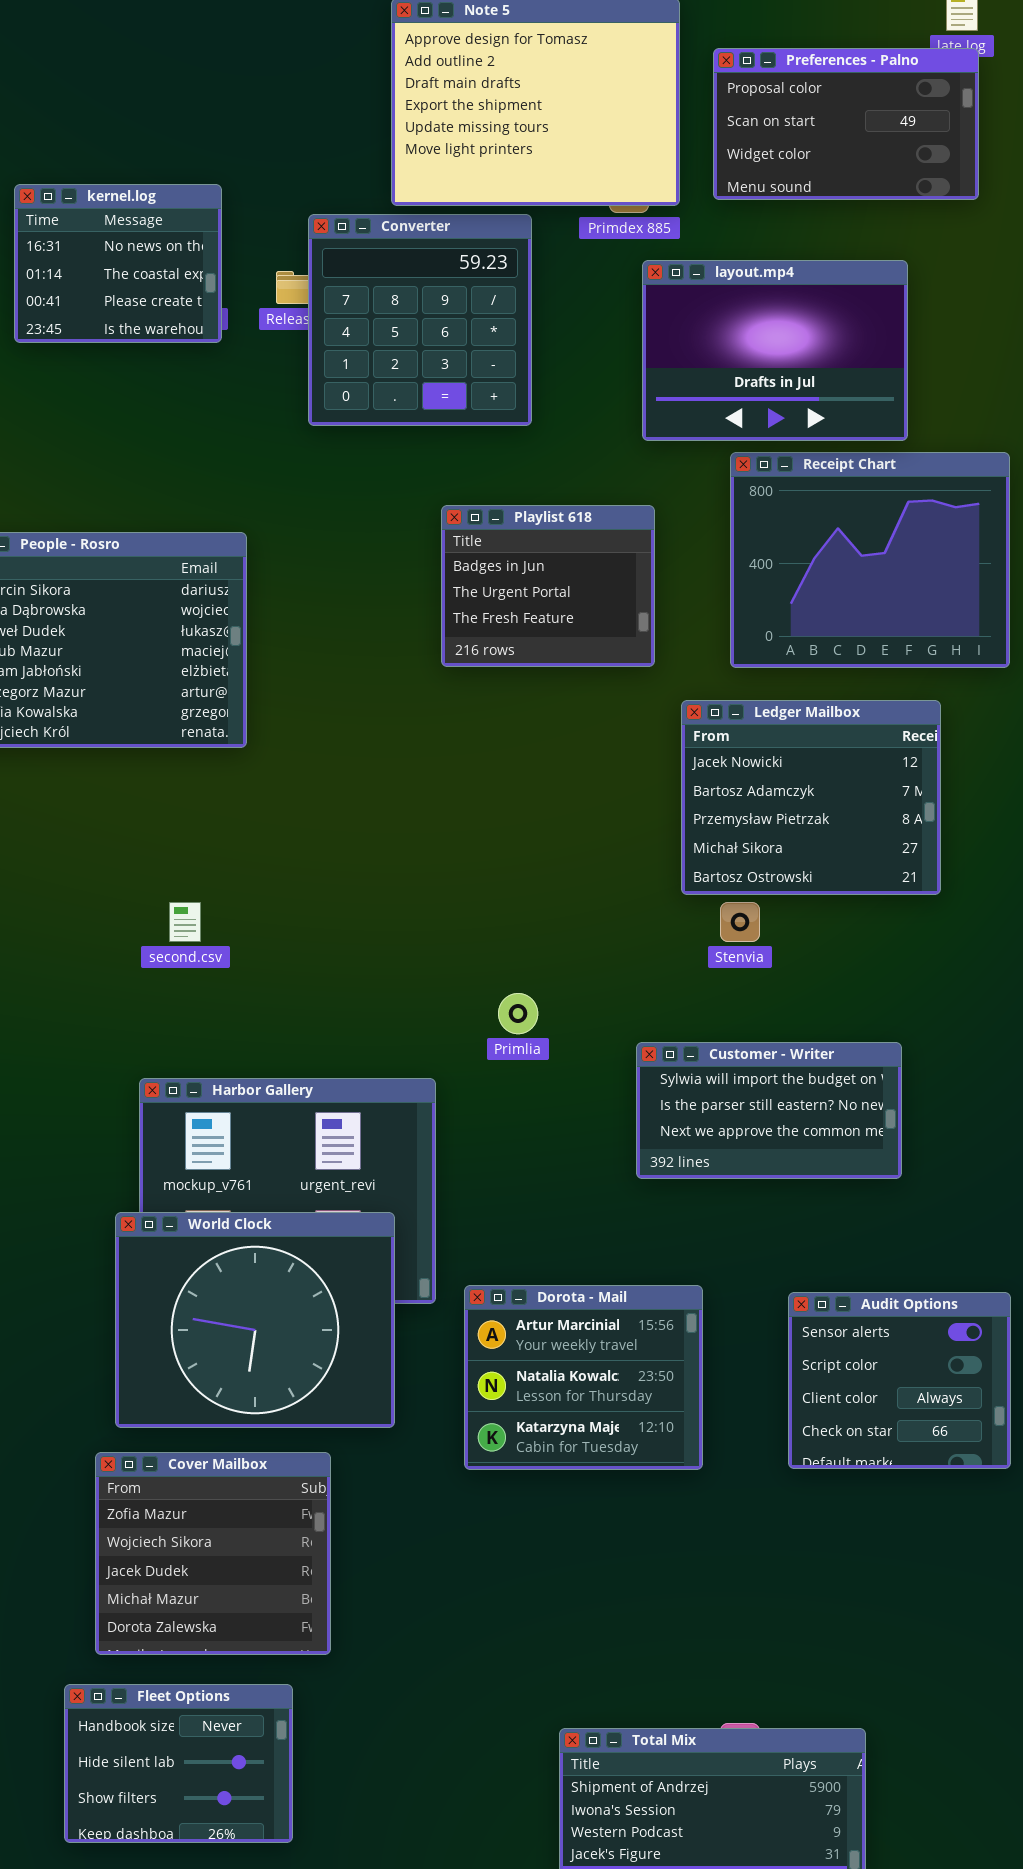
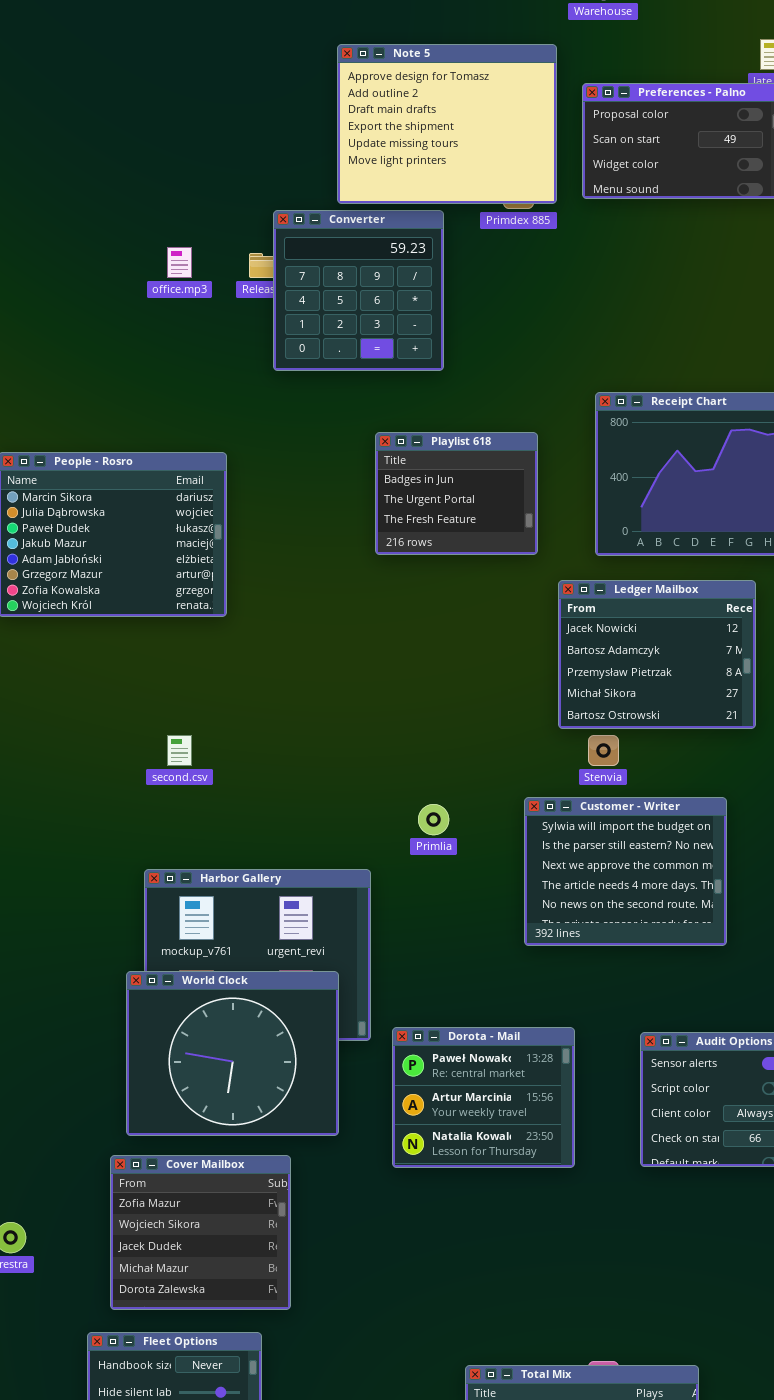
kernel.log: [14,184,222,343] -> none, closed
layout.mp4: [642,260,908,441] -> none, closed
Customer - Writer: [636,1042,902,1179] -> [524,797,727,946], resized
Dorota - Mail: [464,1285,703,1470] -> [392,1027,575,1168], scrolled up 1 row

